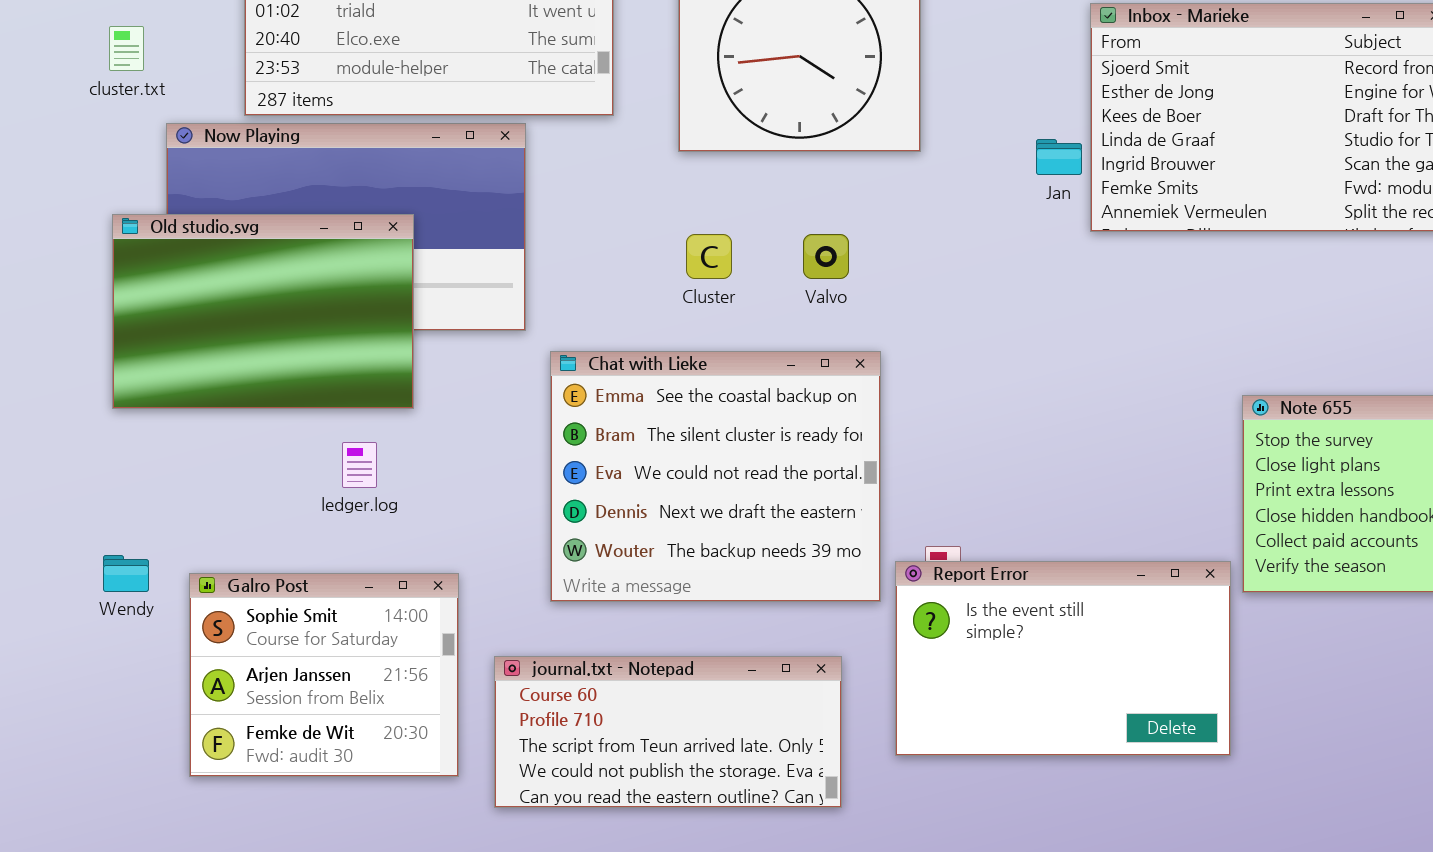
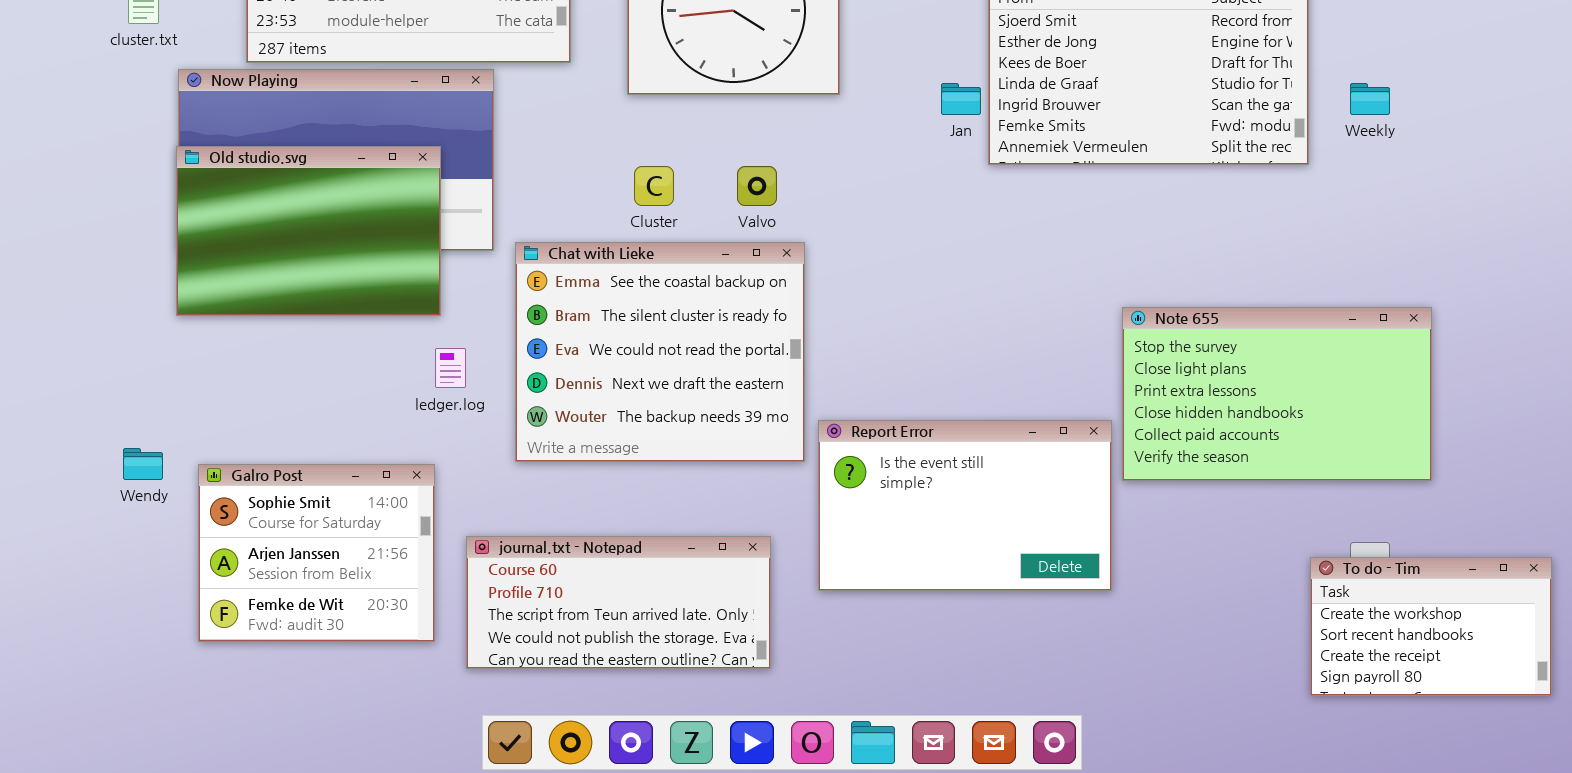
Old studio.svg: [112,214,414,409] -> [176,146,441,316], moved
Chat with Lieke: [550,351,881,602] -> [515,242,805,462], moved
ledger.log: [342,442,377,488] -> [435,348,466,388], moved
Report Error: [895,561,1231,756] -> [818,420,1112,591], moved

